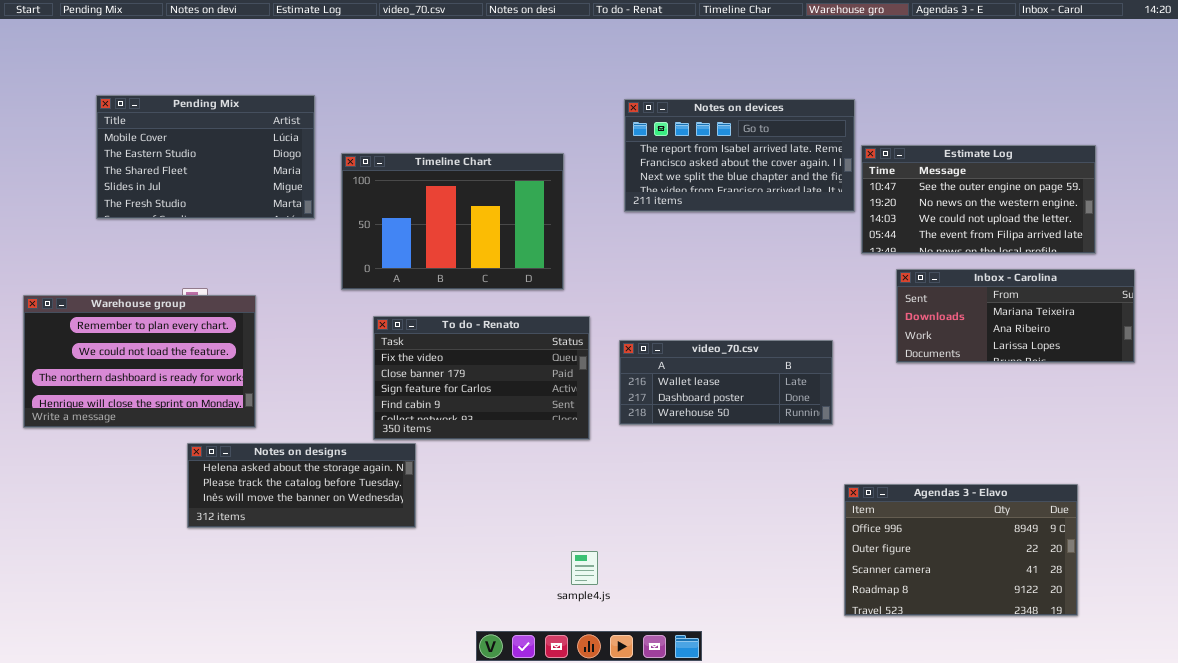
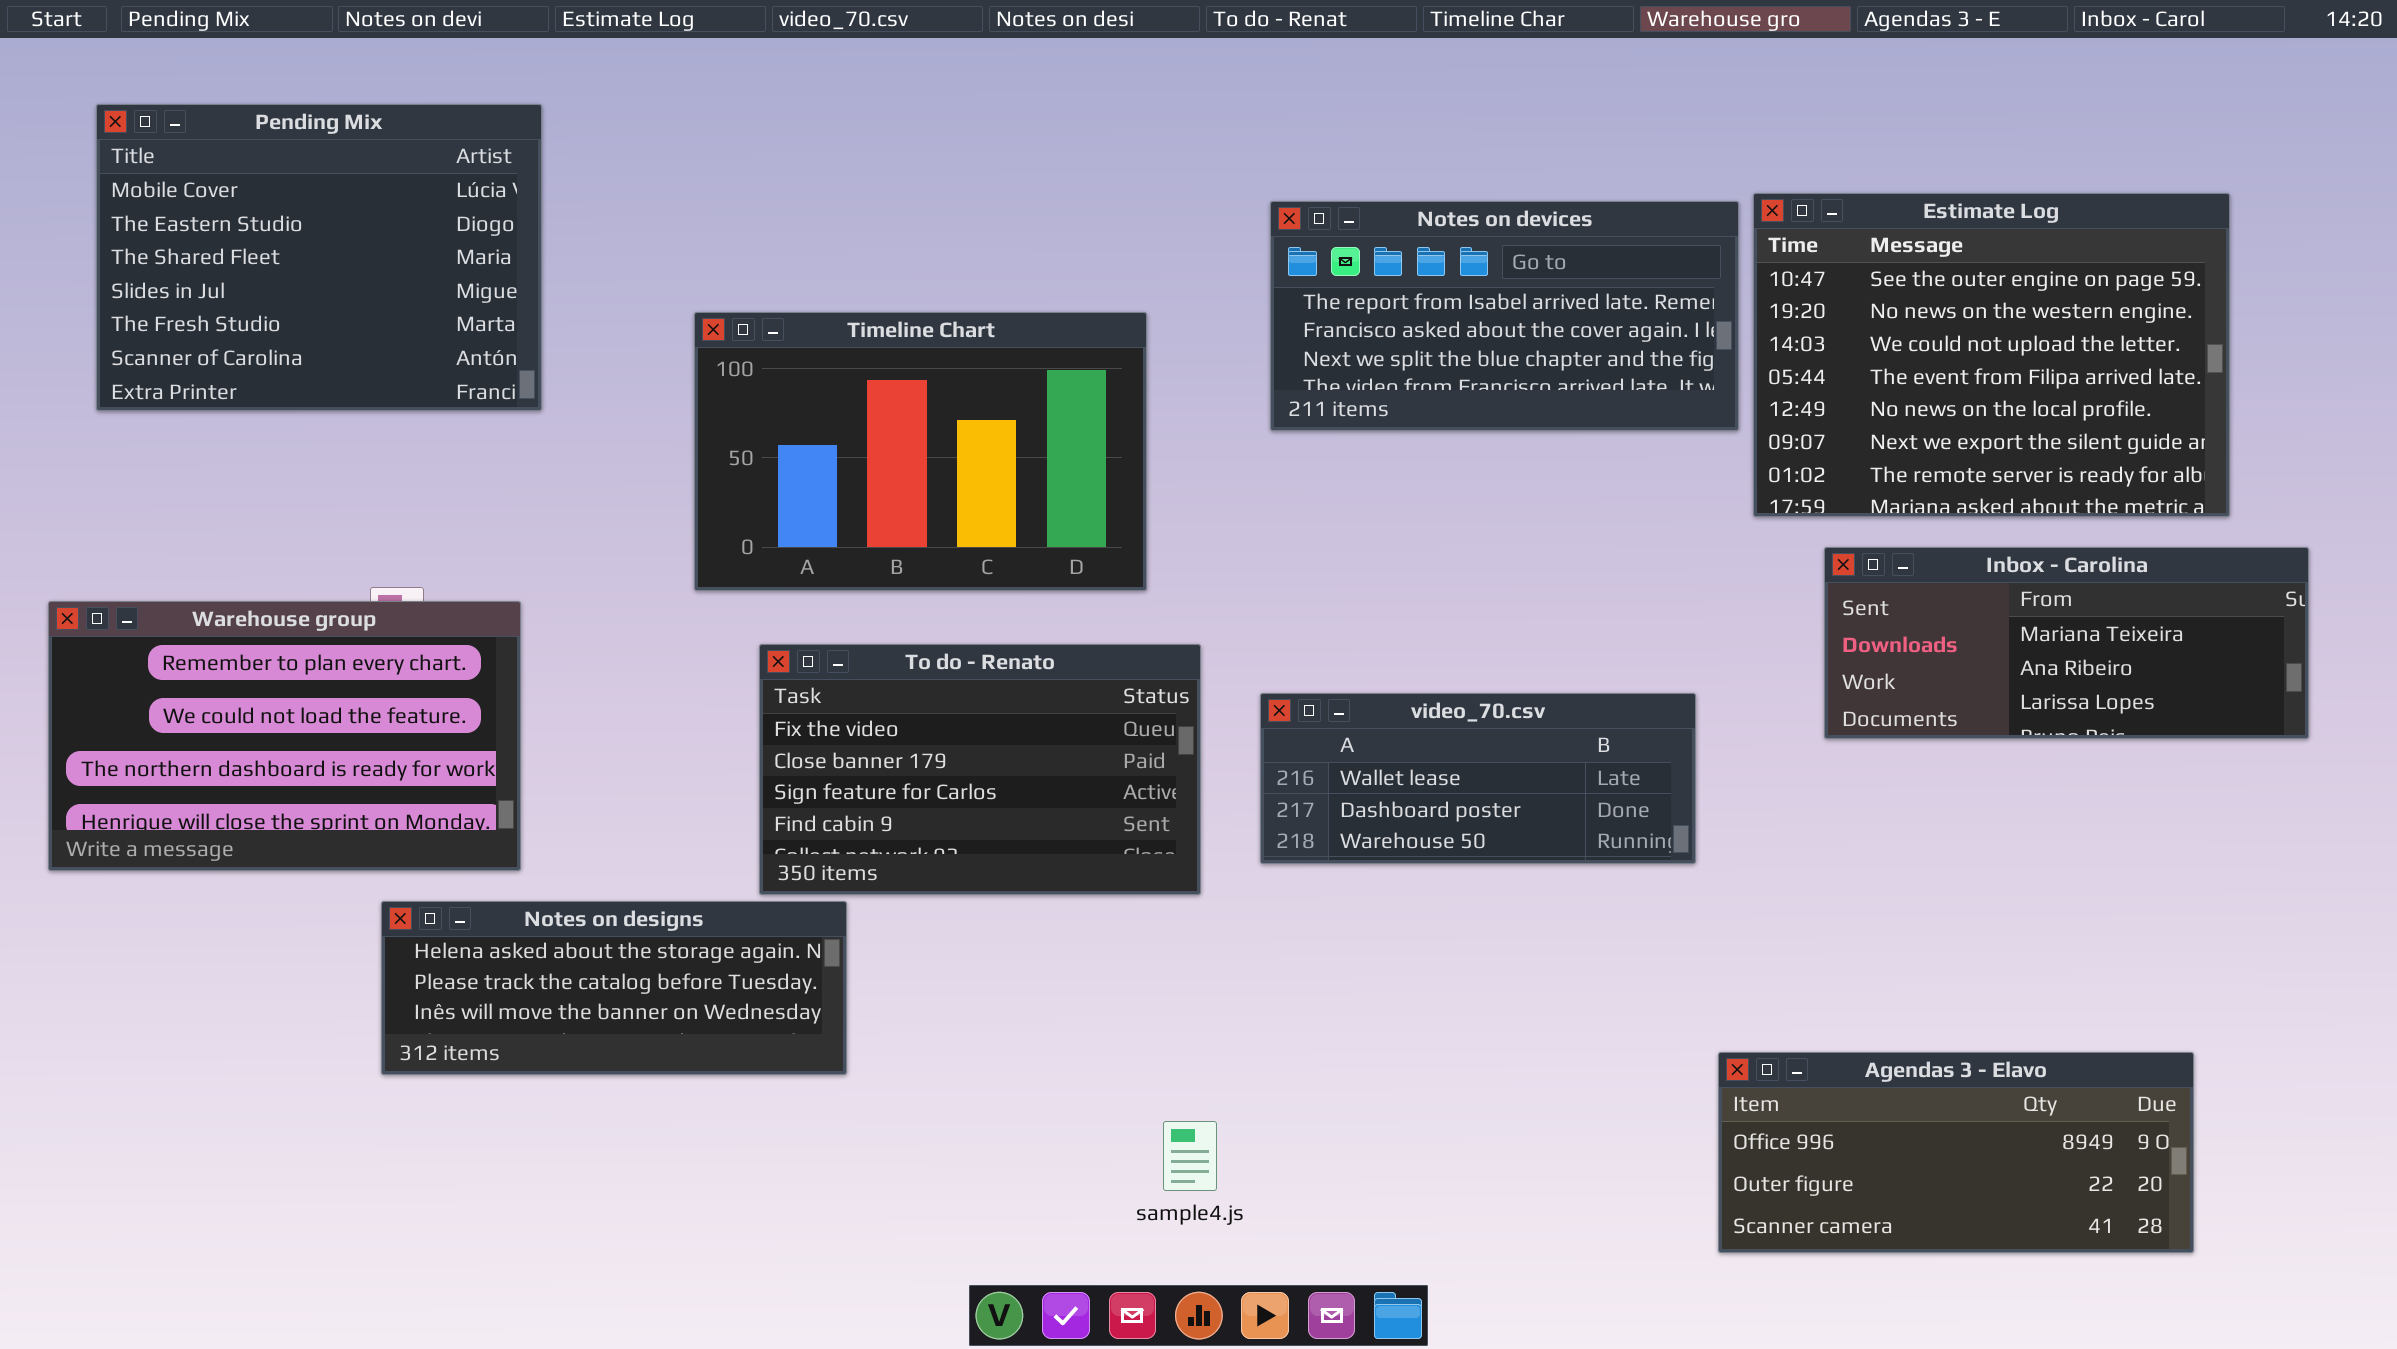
Pending Mix: [96,95,315,219] -> [96,104,542,411], moved, resized
Estimate Log: [861,145,1096,254] -> [1753,193,2230,517], resized
Agendas 3 - Elavo: [844,484,1078,616] -> [1718,1052,2194,1253], resized

